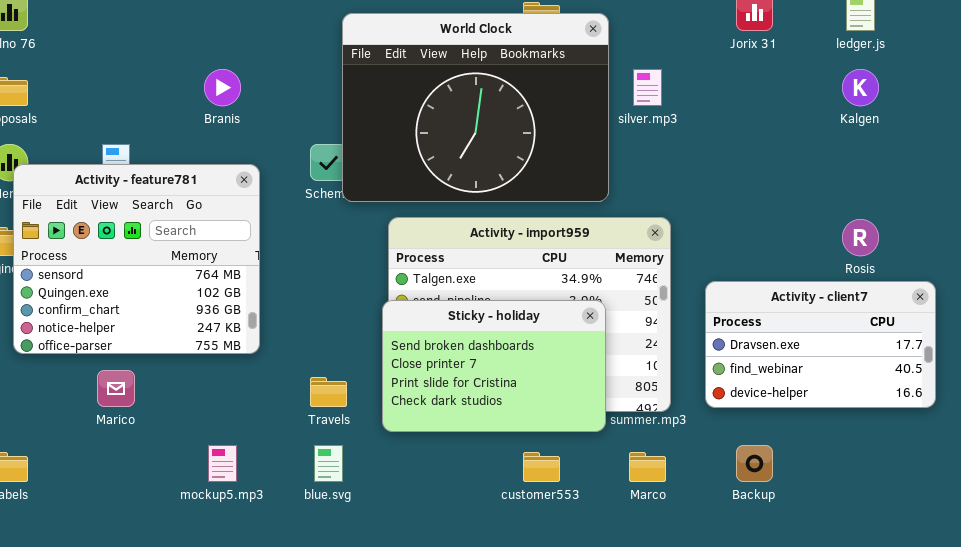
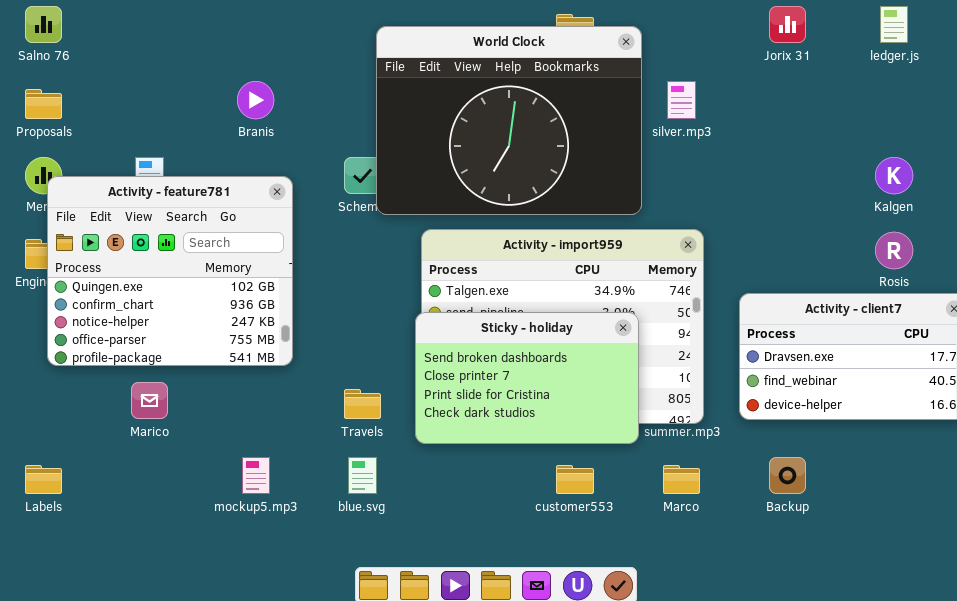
Kalgen: [842,69,879,106] -> [875,157,913,194], moved
Activity - feature781: [13,164,260,354] -> [47,176,293,366], scrolled down 1 row

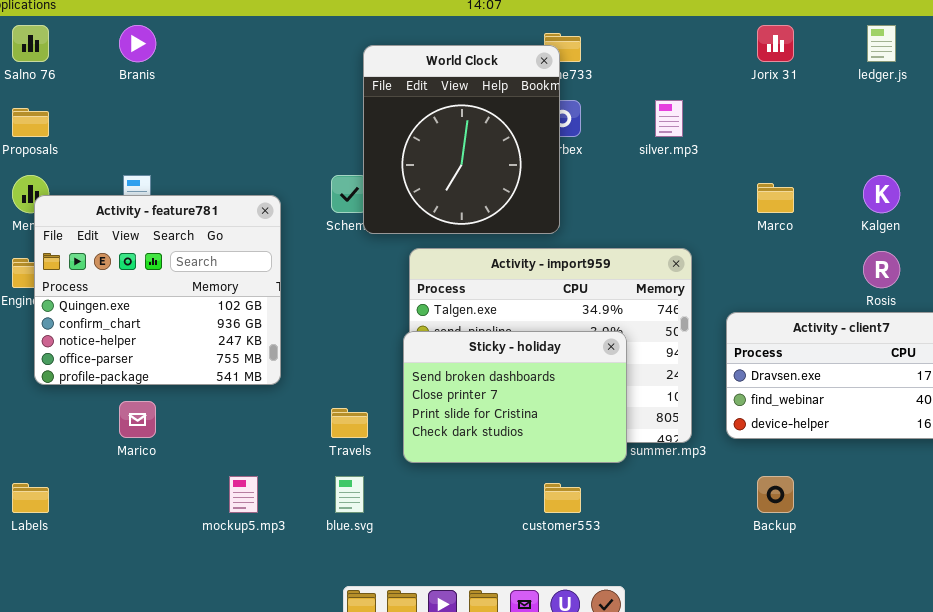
World Clock: [376,26,642,215] -> [363,45,560,234], resized
Branis: [237,81,274,119] -> [119,25,156,62], moved
Marco: [663,465,700,494] -> [757,183,794,213], moved

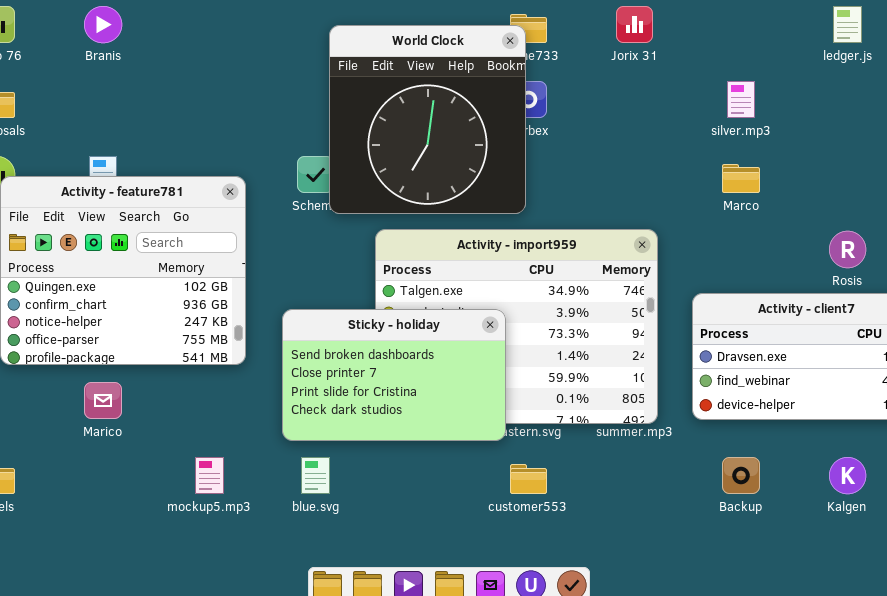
Jorix 31: [757,25,794,62] -> [616,6,653,43], moved
silver.mp3: [655,100,683,137] -> [727,81,755,118], moved
Kalgen: [863,175,900,213] -> [829,457,866,494], moved
Sticky - holiday: [403,331,627,463] -> [282,309,506,441], moved

